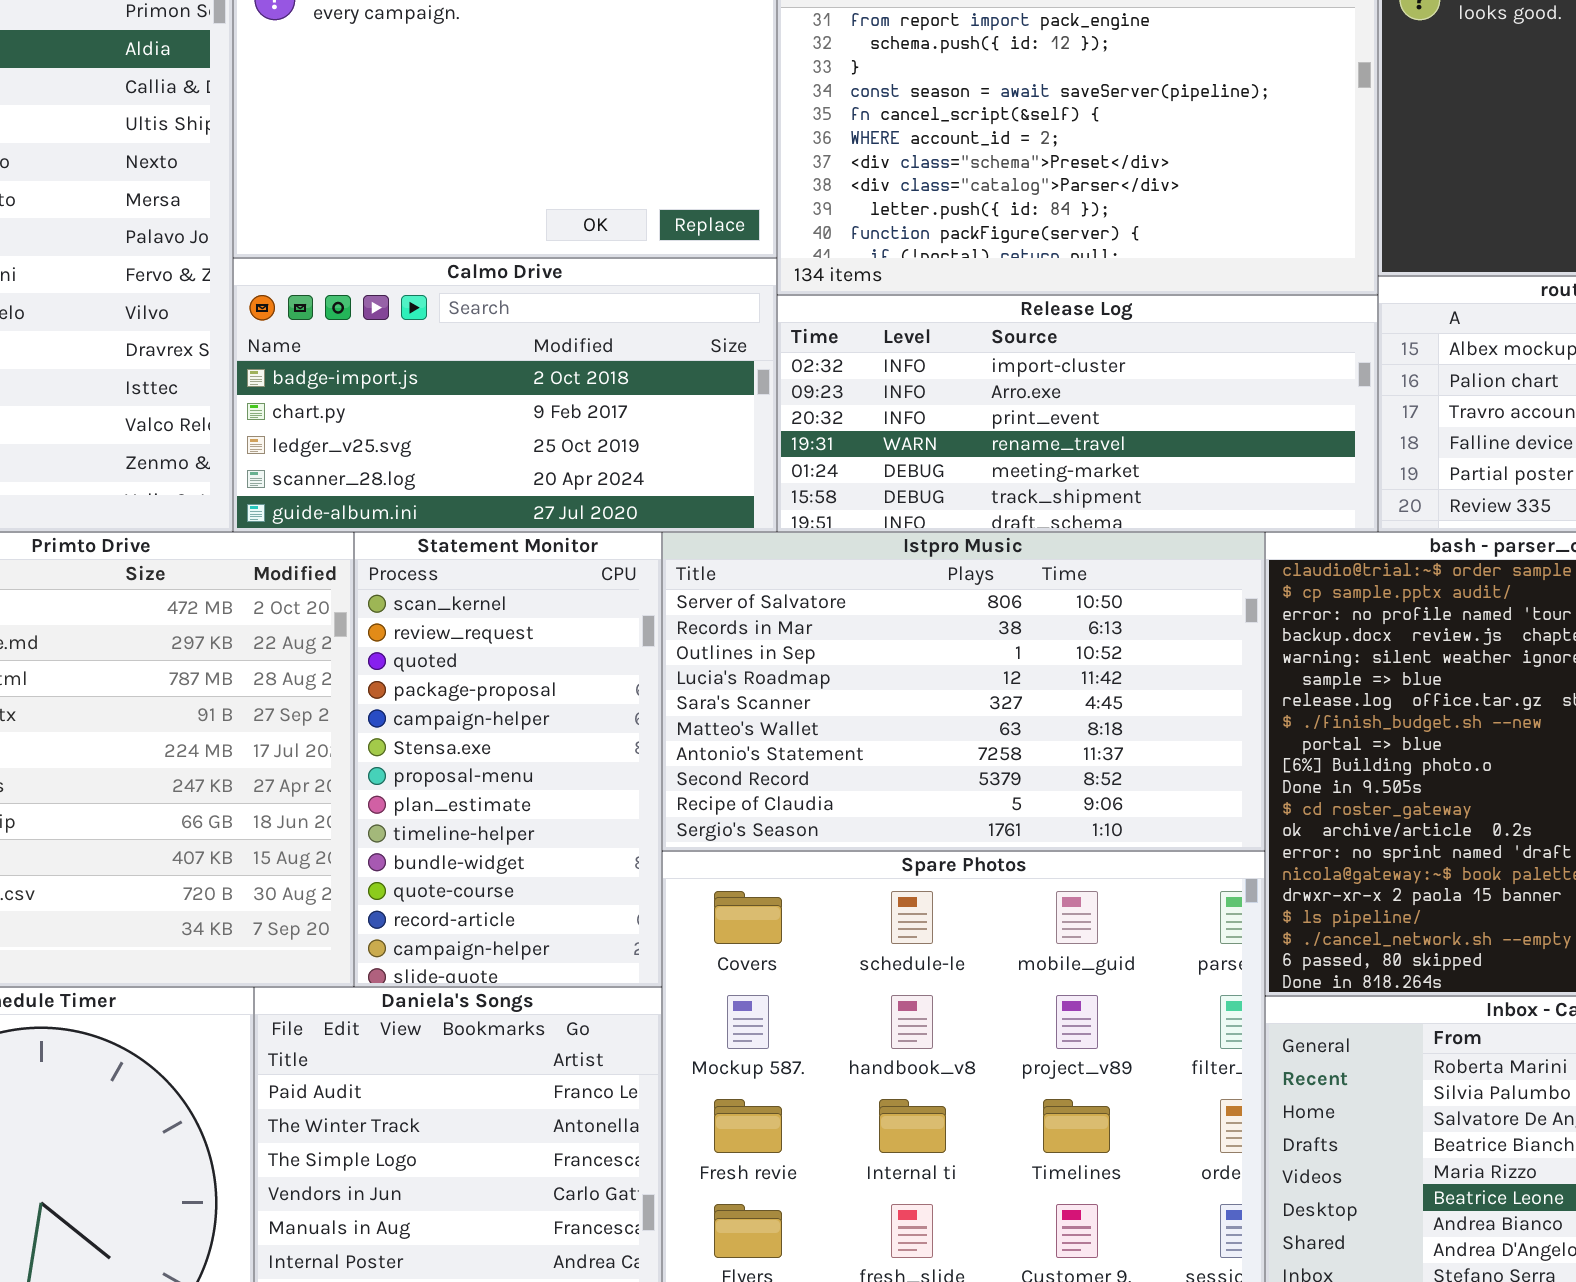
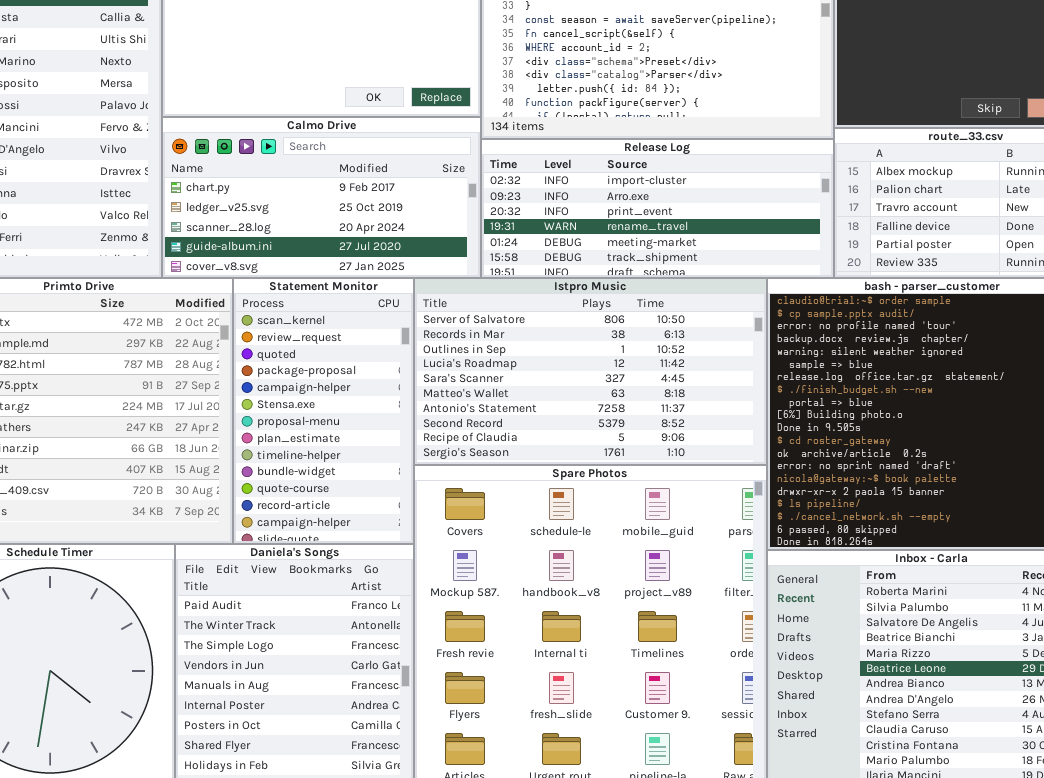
Calmo Drive: [233,258,777,532] -> [162,117,481,278], scrolled down 1 row

